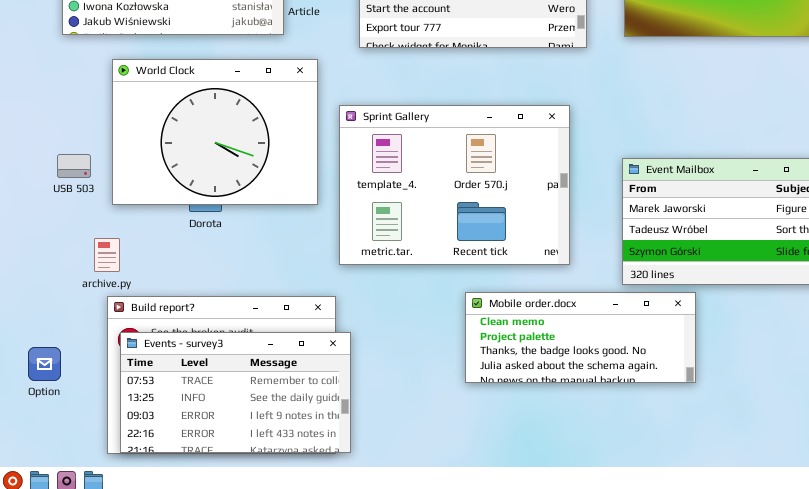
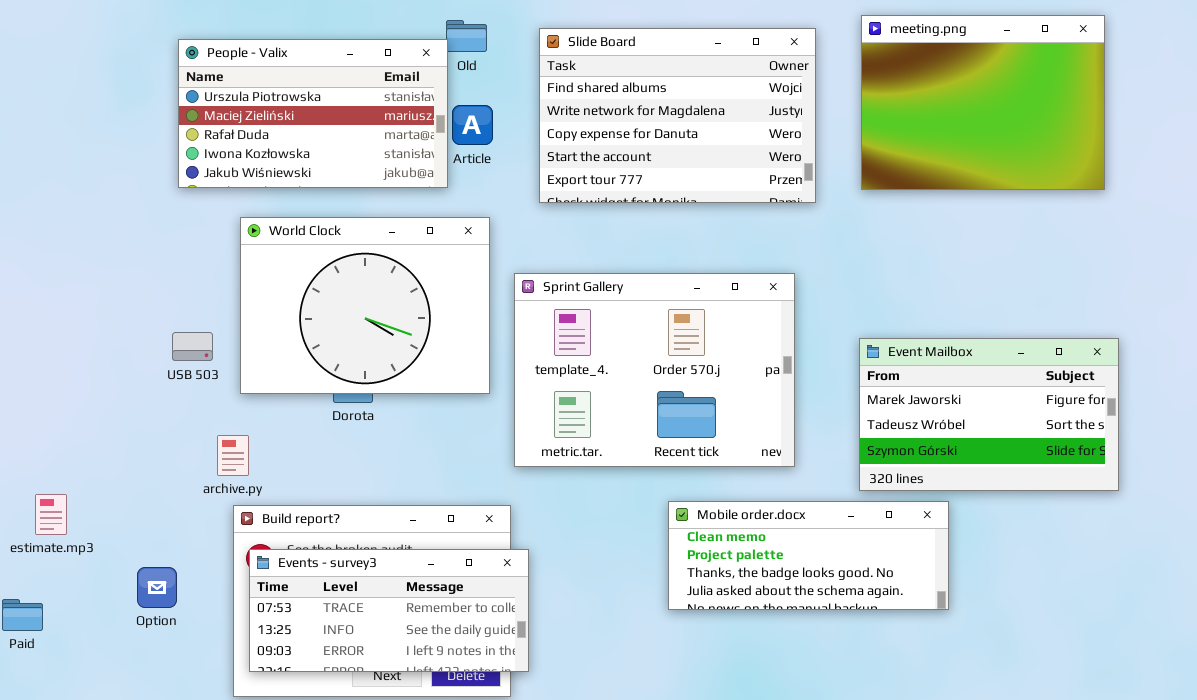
Events - survey3: [120,332,351,453] -> [249,549,529,672], resized

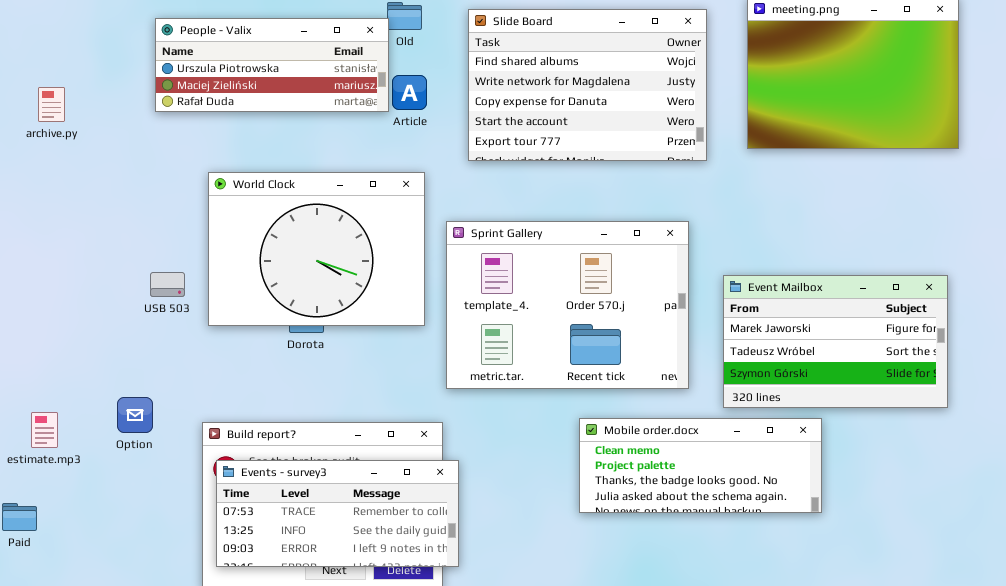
People - Valix: [178,39,448,188] -> [155,18,389,112], resized
Event Mailbox: [859,338,1119,491] -> [723,275,948,408], moved
archive.py: [217,435,249,476] -> [38,87,65,122], moved
Option: [137,567,177,608] -> [117,397,153,433], moved

